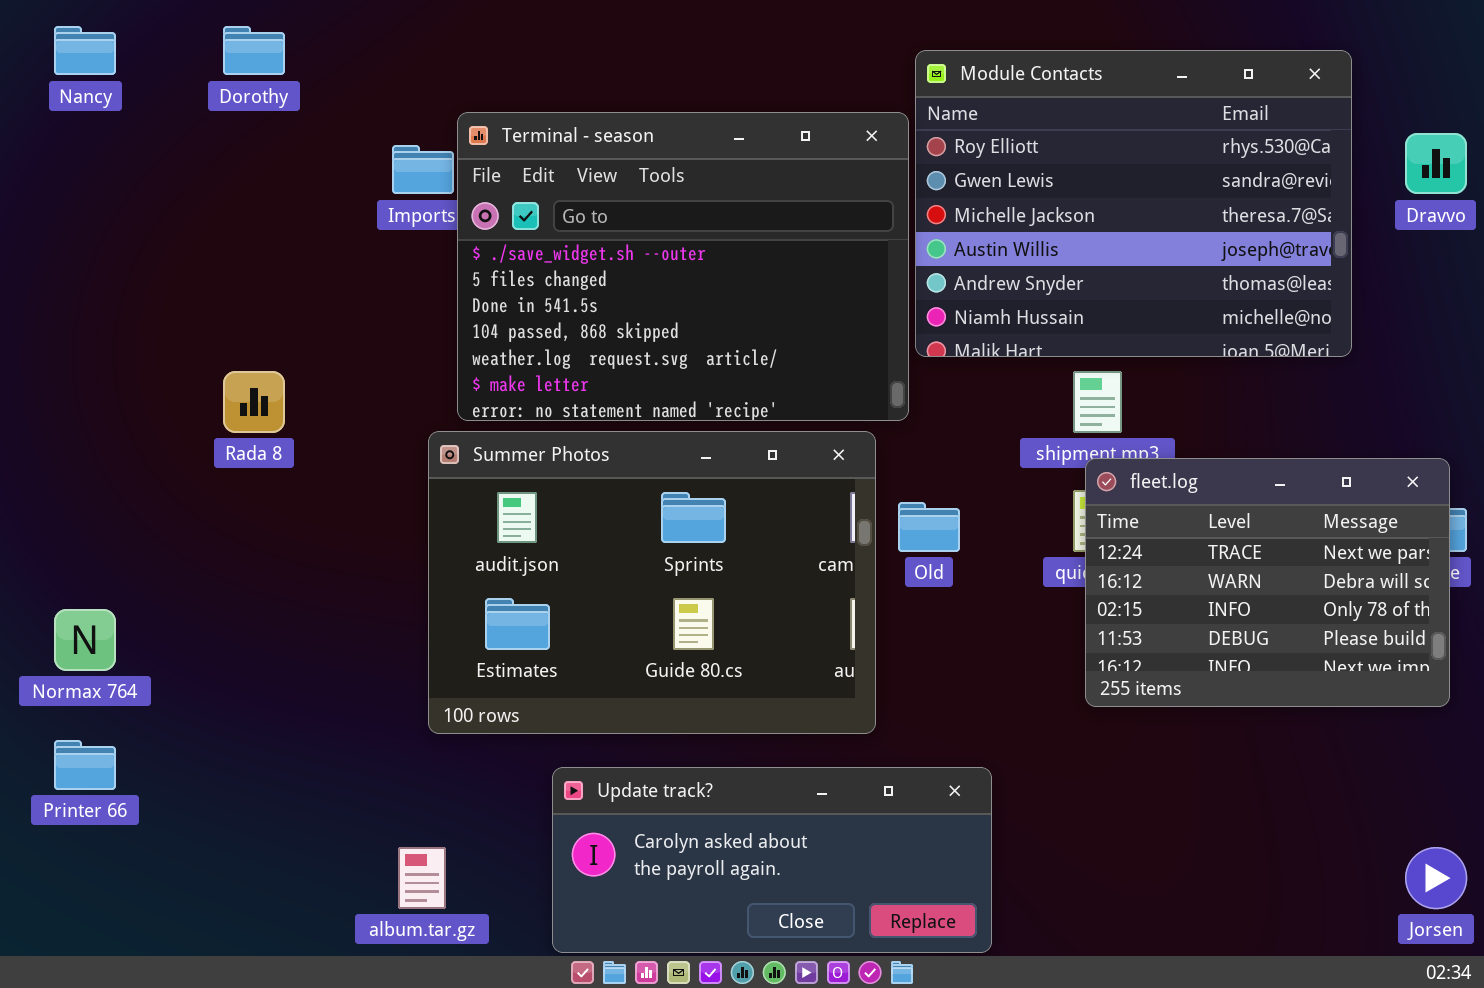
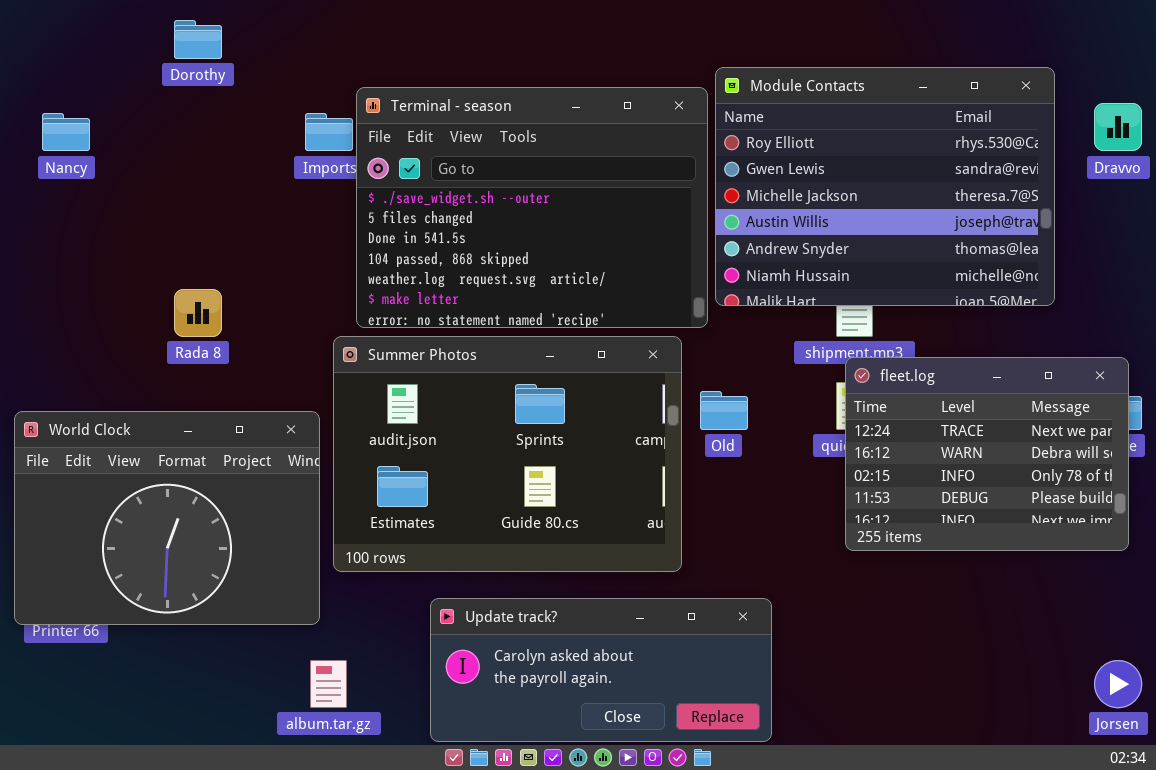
Nancy: [54,26,116,75] -> [42,113,90,151], moved
Module Contacts: [915,50,1352,357] -> [715,67,1055,306], moved
World Clock: none -> [14,411,320,625], opened

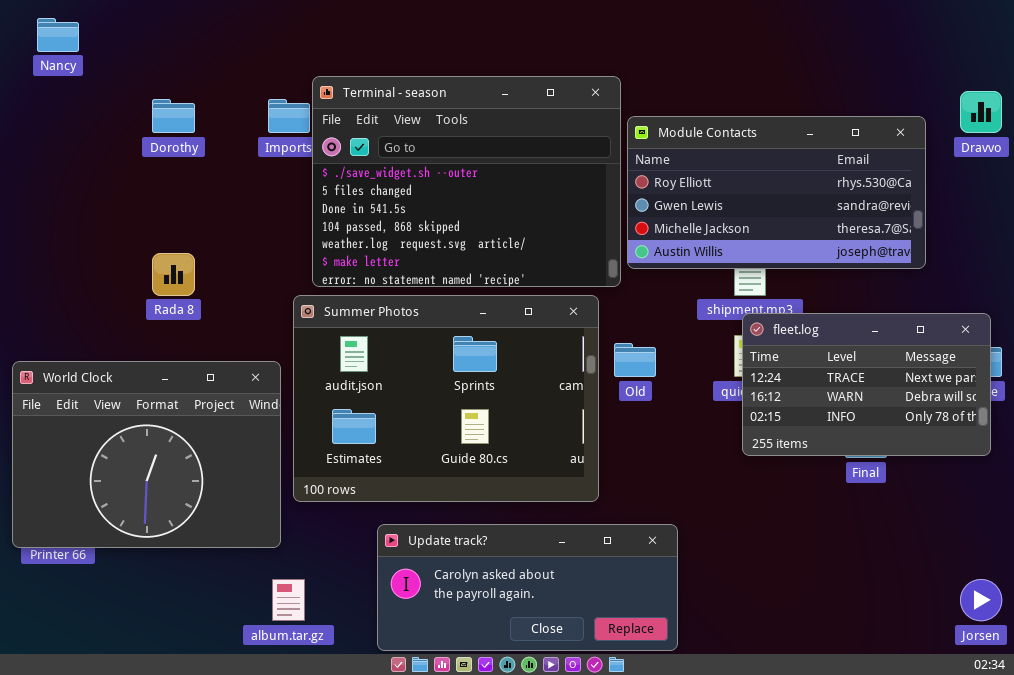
Dorothy: [174,20,222,59] -> [152,99,195,133], moved
Module Contacts: [715,67,1055,306] -> [627,116,926,269], resized
Nancy: [42,113,90,151] -> [37,18,79,52], moved
fleet.log: [845,357,1129,551] -> [742,313,991,456], resized

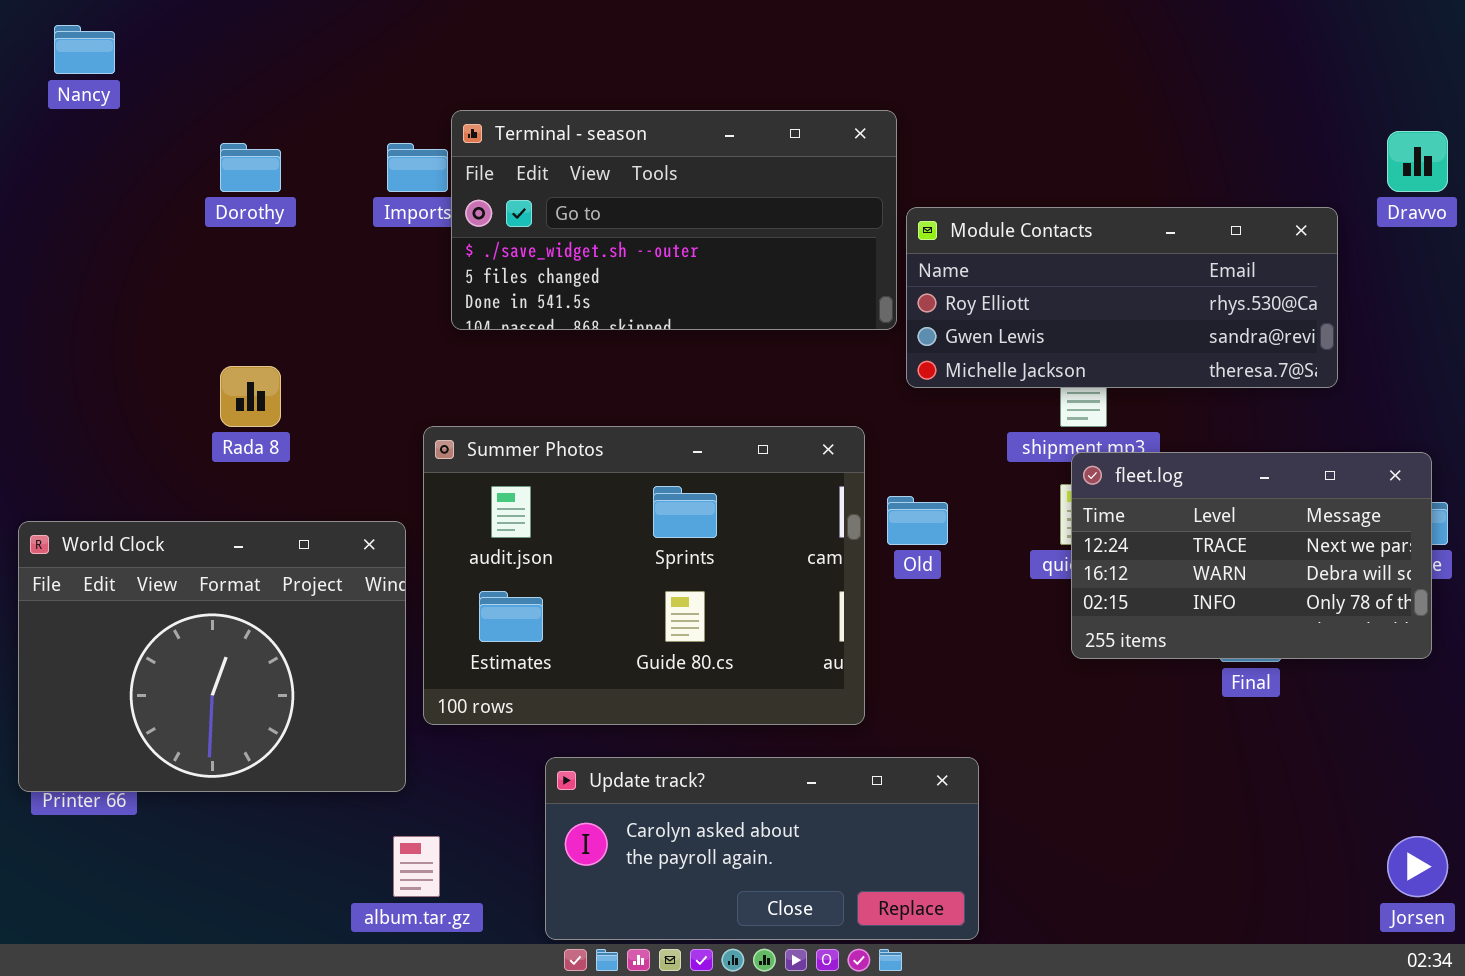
Terminal - season: [312,76,621,287] -> [451,110,897,330], resized
Module Contacts: [627,116,926,269] -> [906,207,1338,388], resized

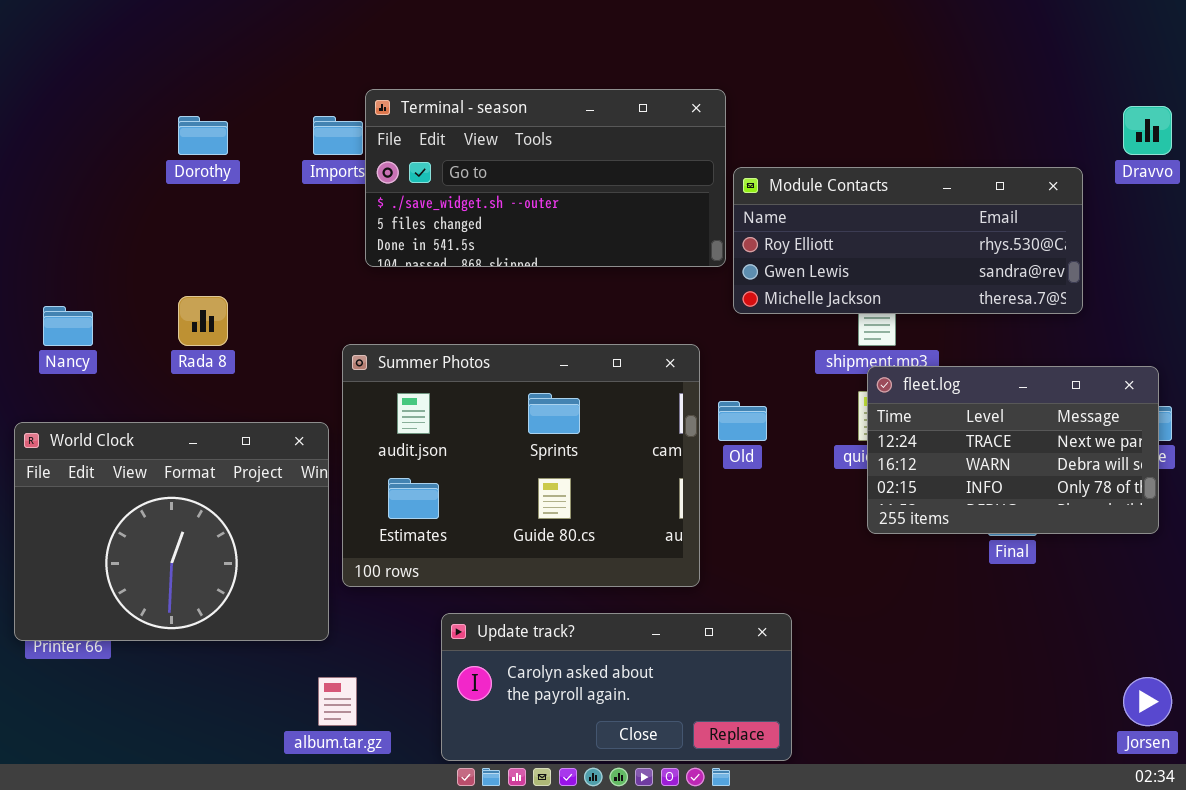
Nancy: [54,25,115,74] -> [43,306,93,346], moved

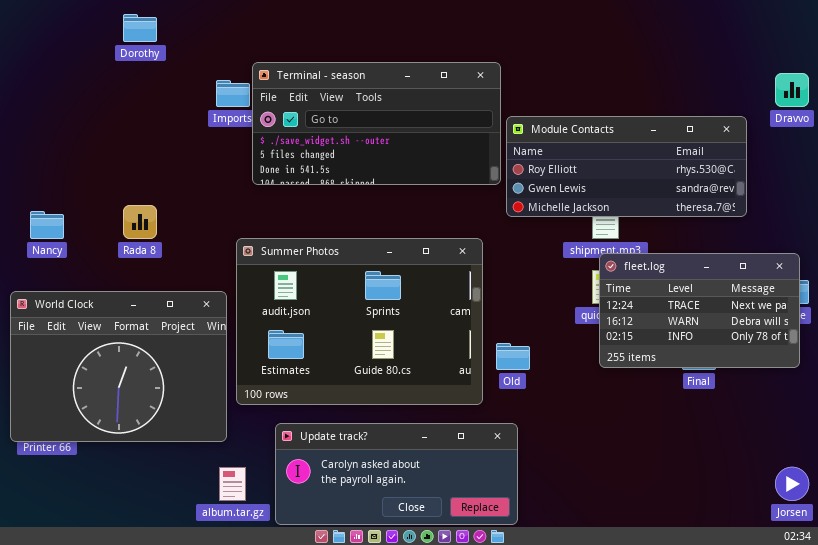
Dorothy: [178,116,228,155] -> [123,14,157,42], moved
Old: [718,401,767,441] -> [496,343,530,370], moved
Update track?: [441,613,792,761] -> [275,423,518,525], moved

